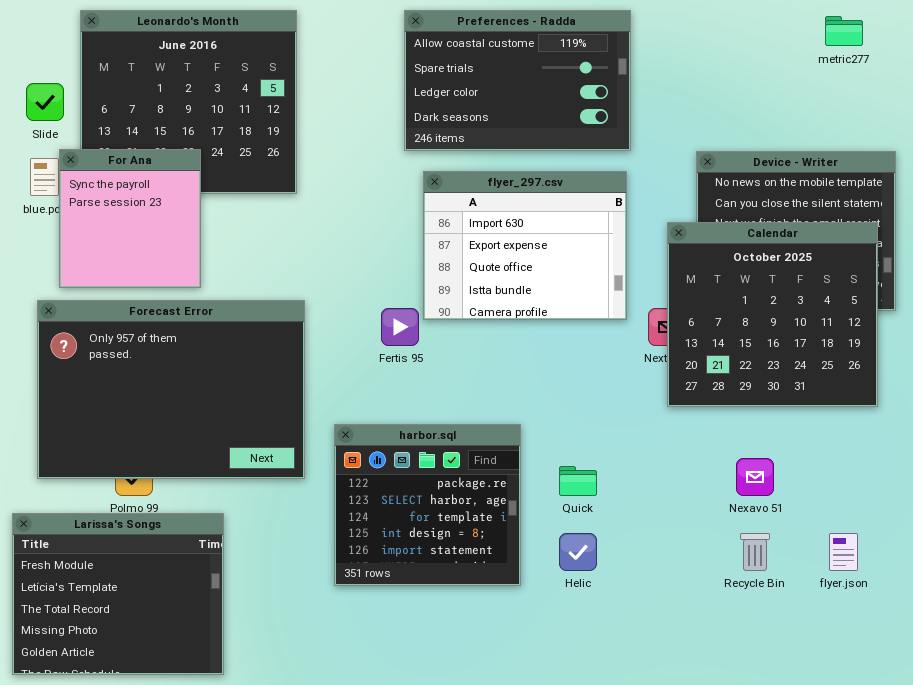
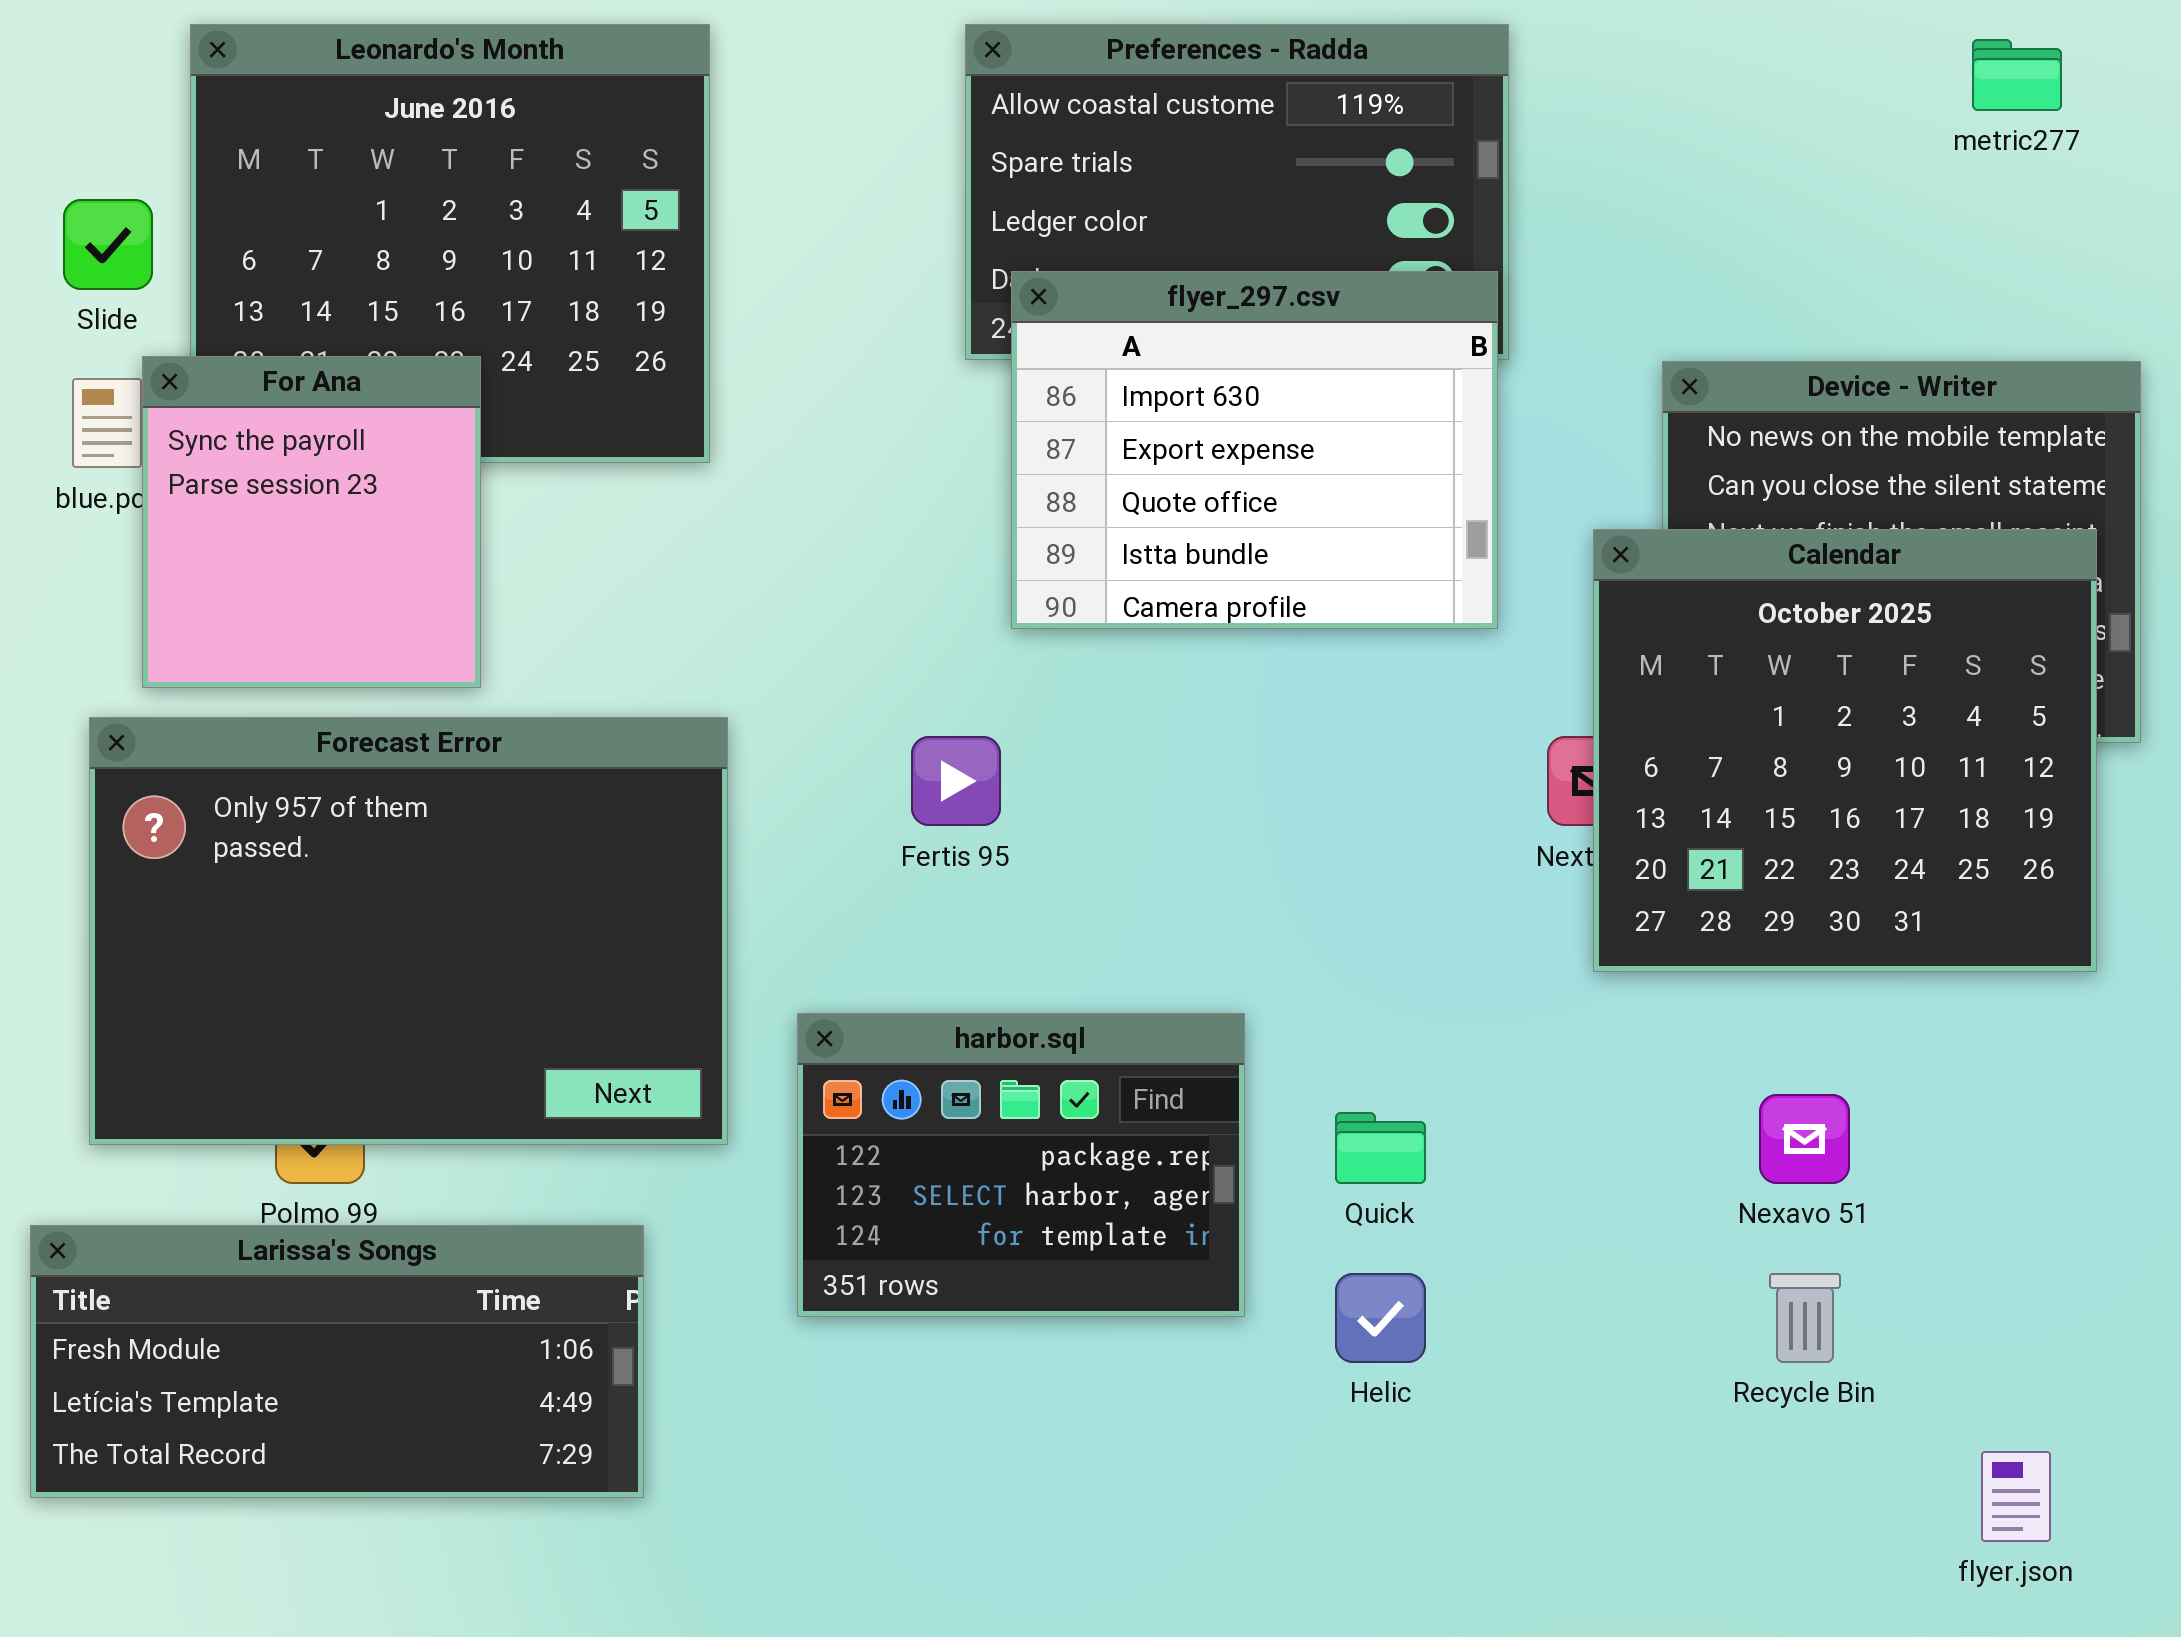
flyer_297.csv: [423,171,627,320] -> [1011,271,1498,629], moved
harbor.sql: [334,424,521,586] -> [797,1013,1245,1317], resized
Larissa's Songs: [12,513,224,675] -> [30,1225,644,1498], resized
flyer.json: [829,533,858,571] -> [1981,1451,2051,1542], moved

